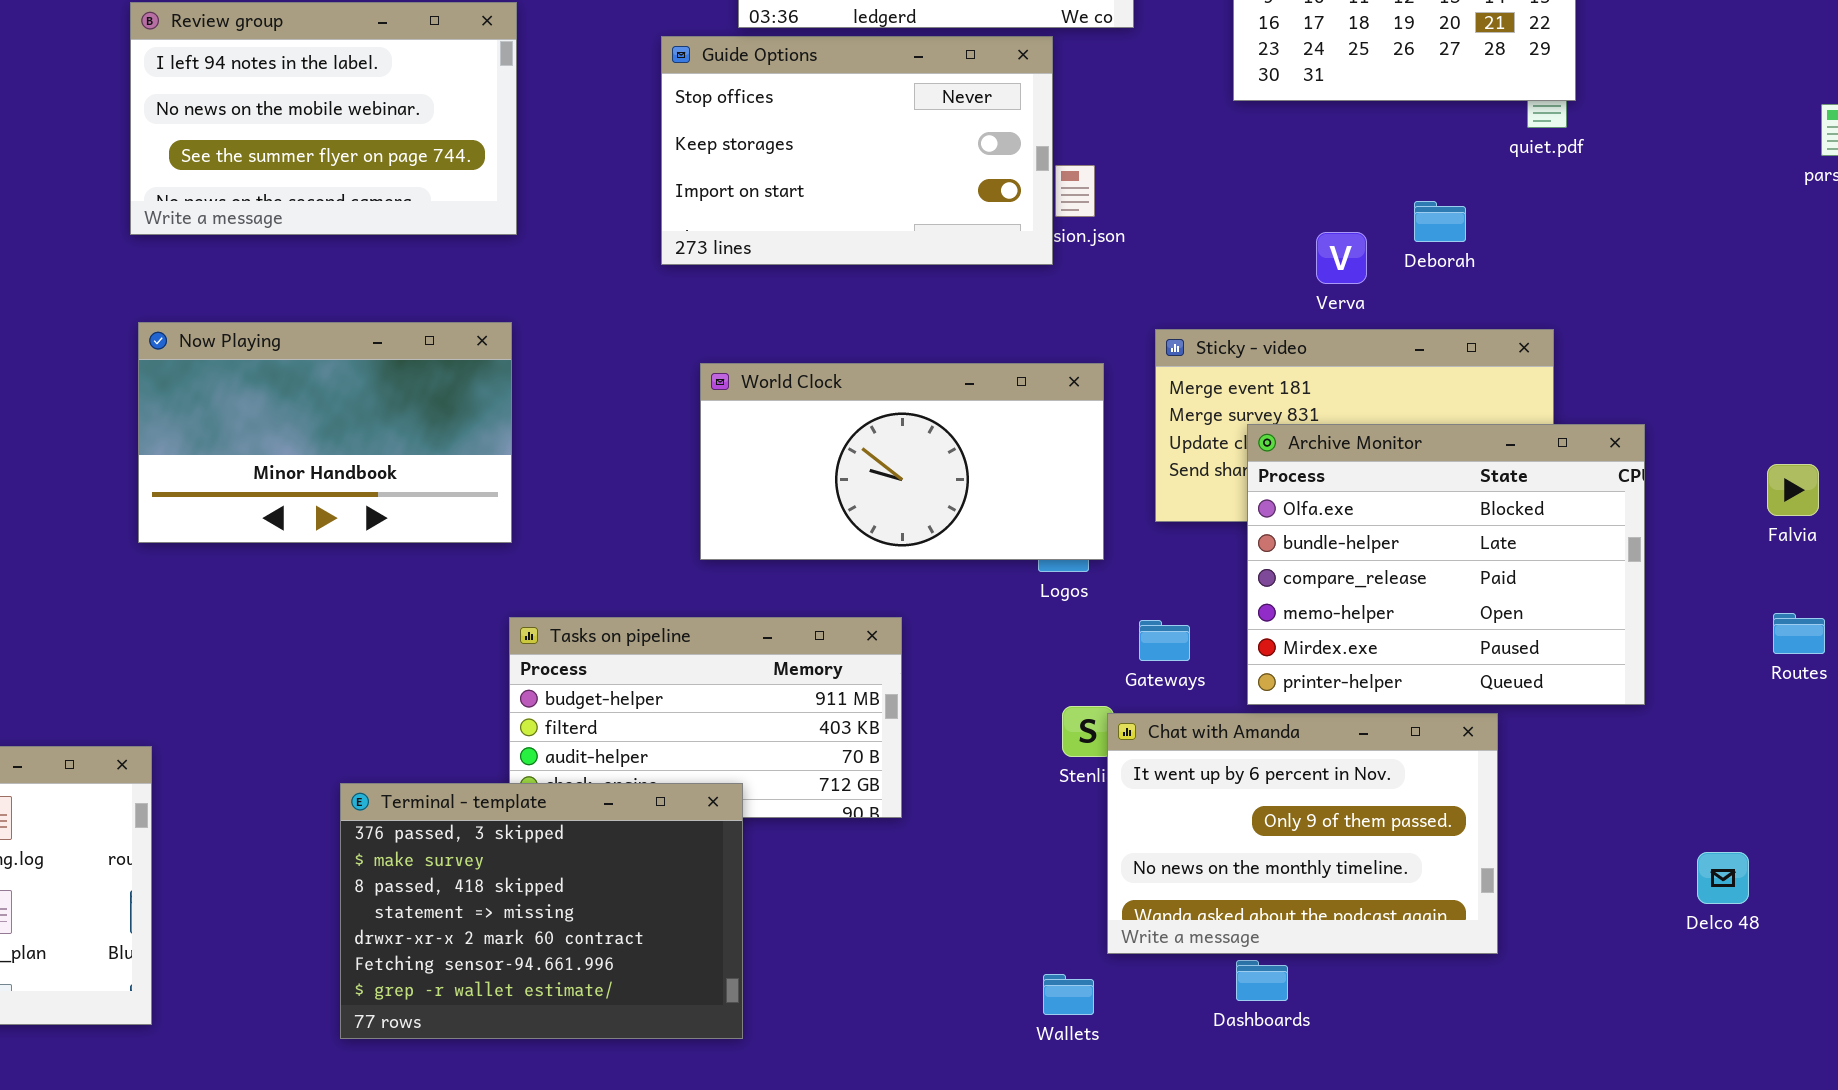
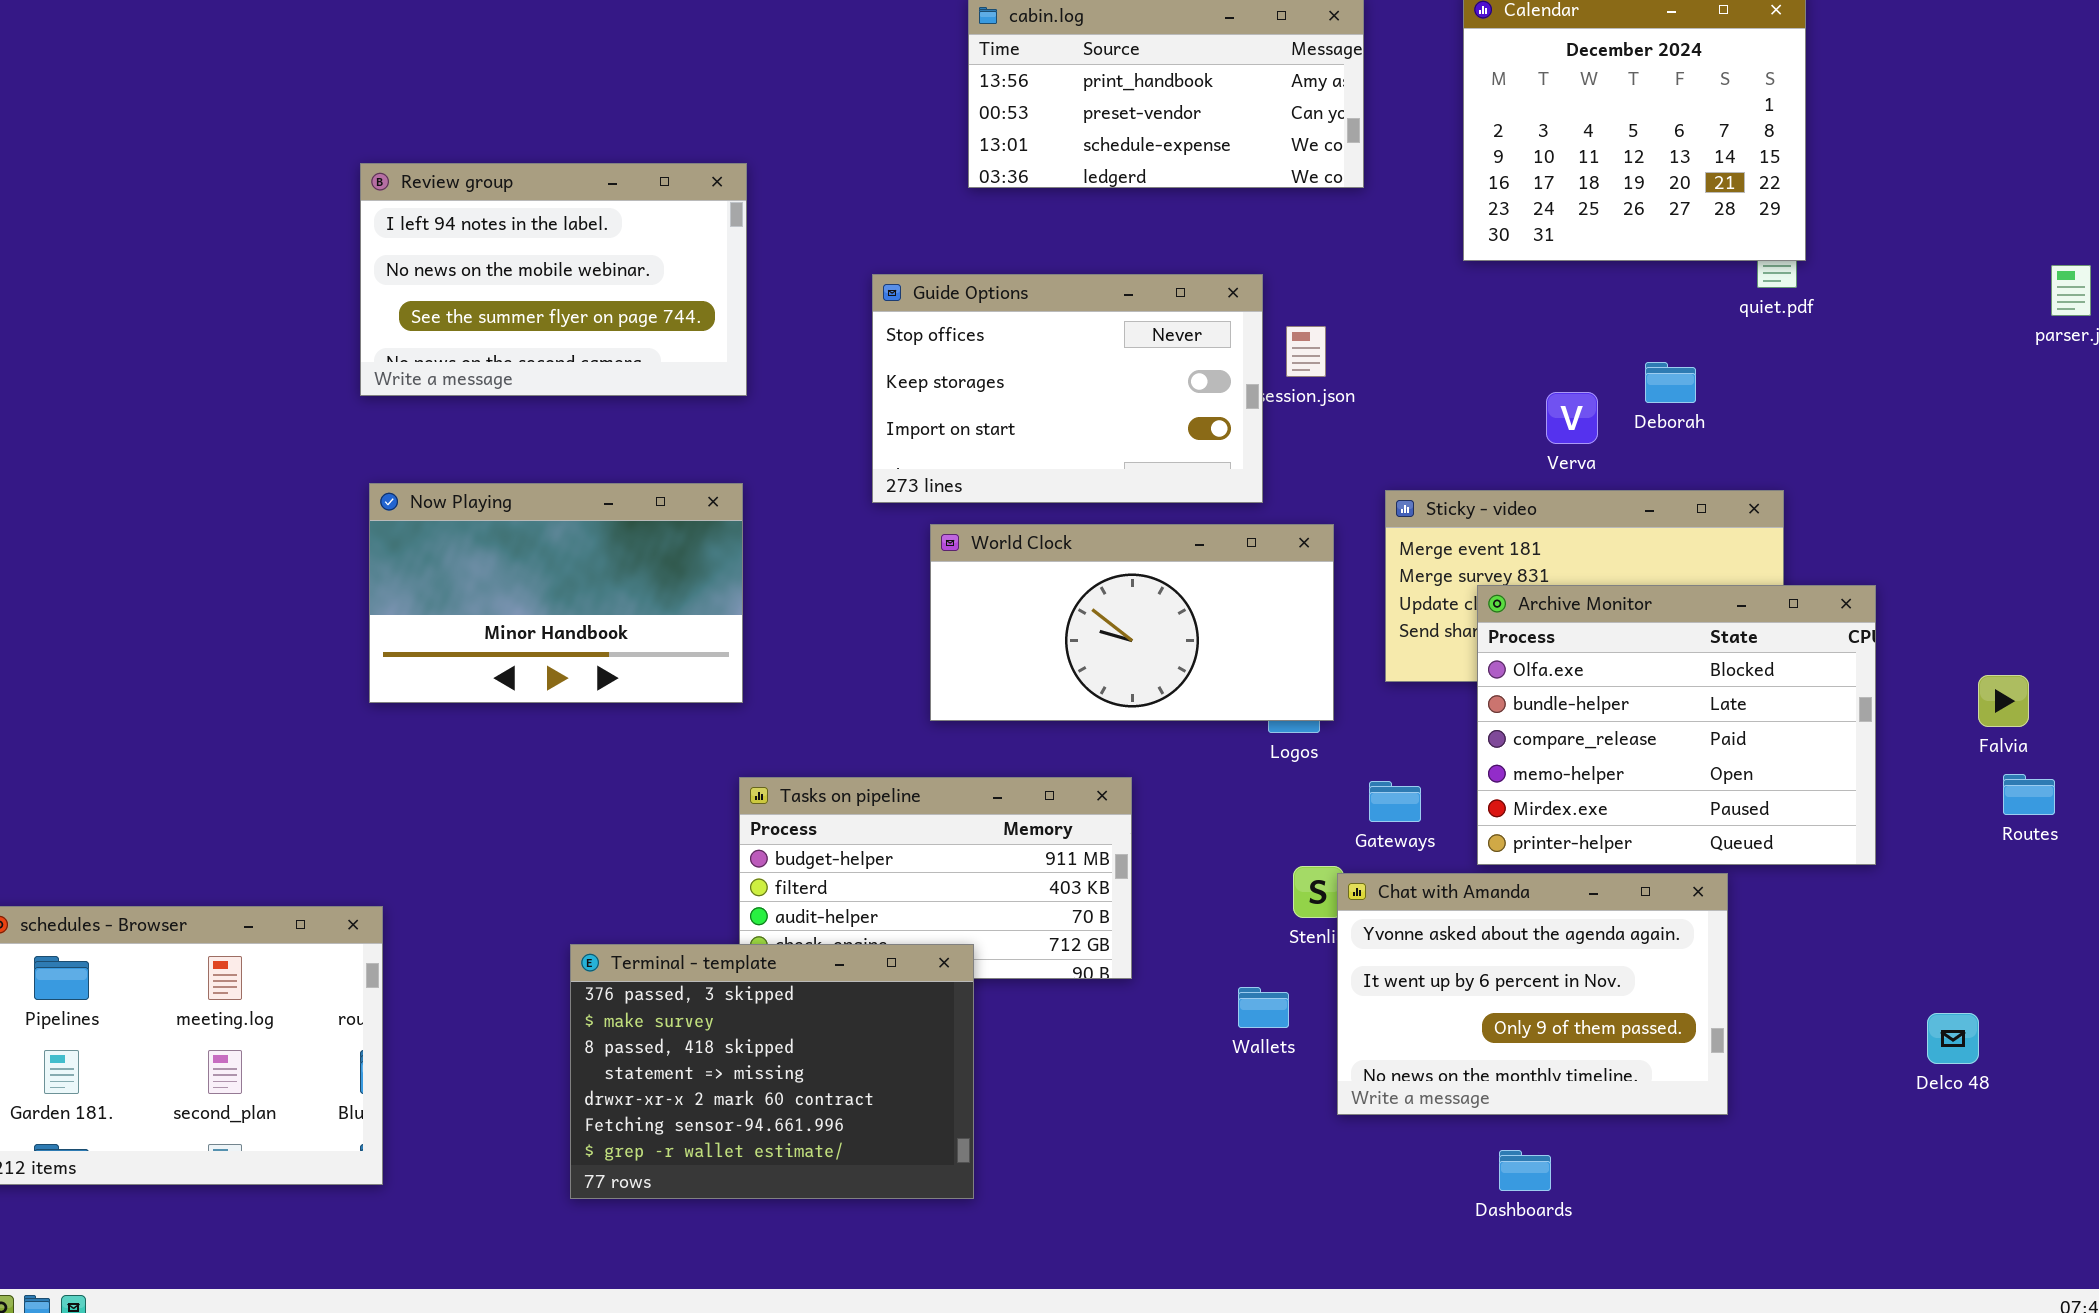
Guide Options: [661,36,1053,265] -> [872,274,1263,503], moved
Falvia: [1767,464,1819,516] -> [1978,675,2029,727], moved
Chat with Amanda: [1107,713,1498,954] -> [1337,873,1728,1115], scrolled up 1 row
Dashboards: [1236,960,1288,1001] -> [1499,1150,1551,1191], moved
Wallets: [1043,974,1094,1015] -> [1238,987,1289,1028], moved

